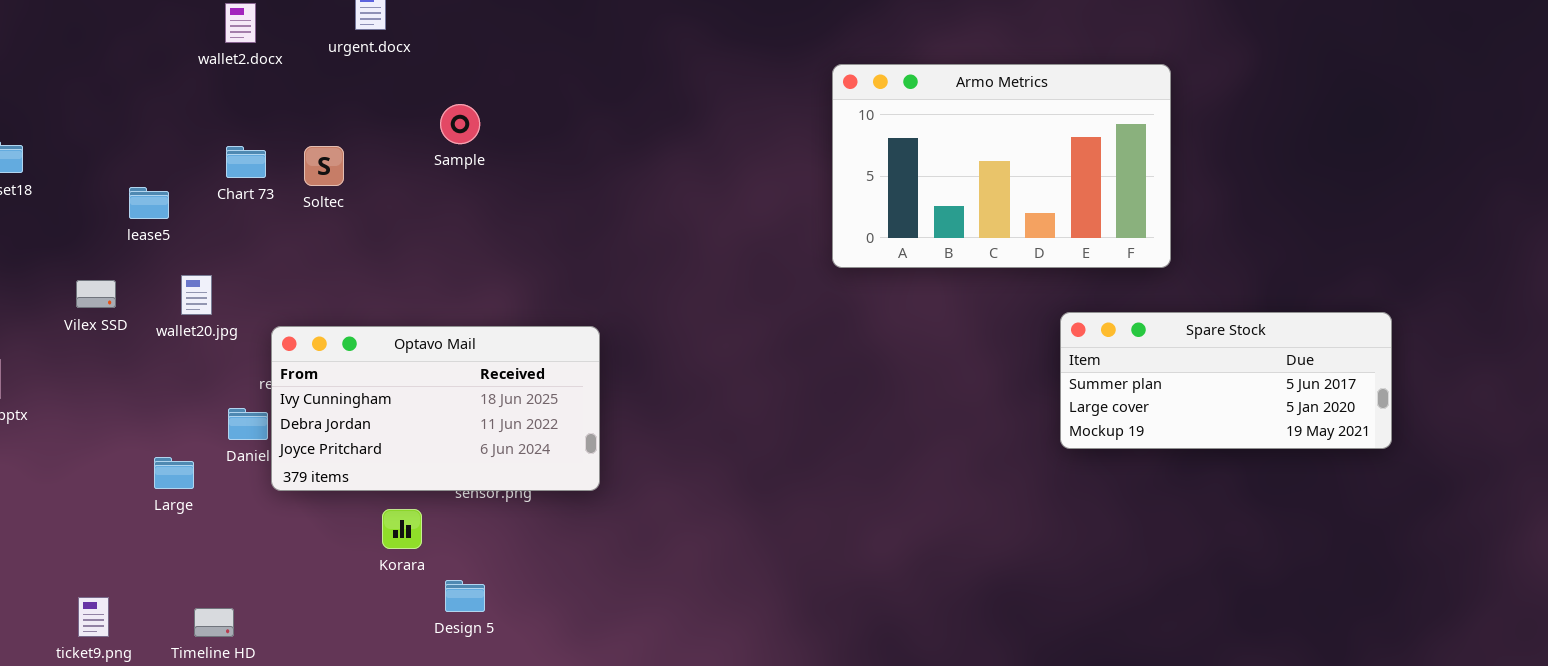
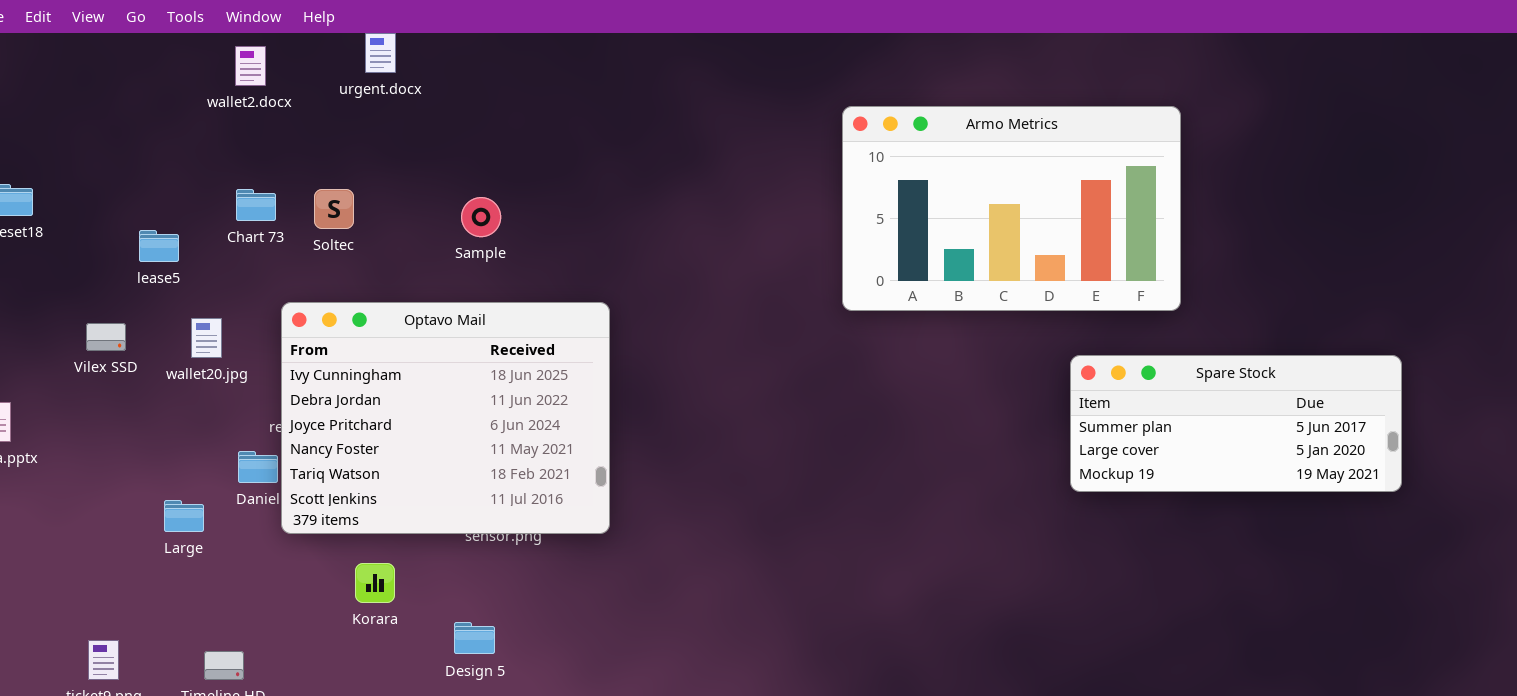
Sample: [440,104,480,144] -> [461,197,501,237], moved
Optavo Mail: [271,326,600,491] -> [281,302,610,534], resized
Korara: [382,509,422,549] -> [355,563,395,603], moved

